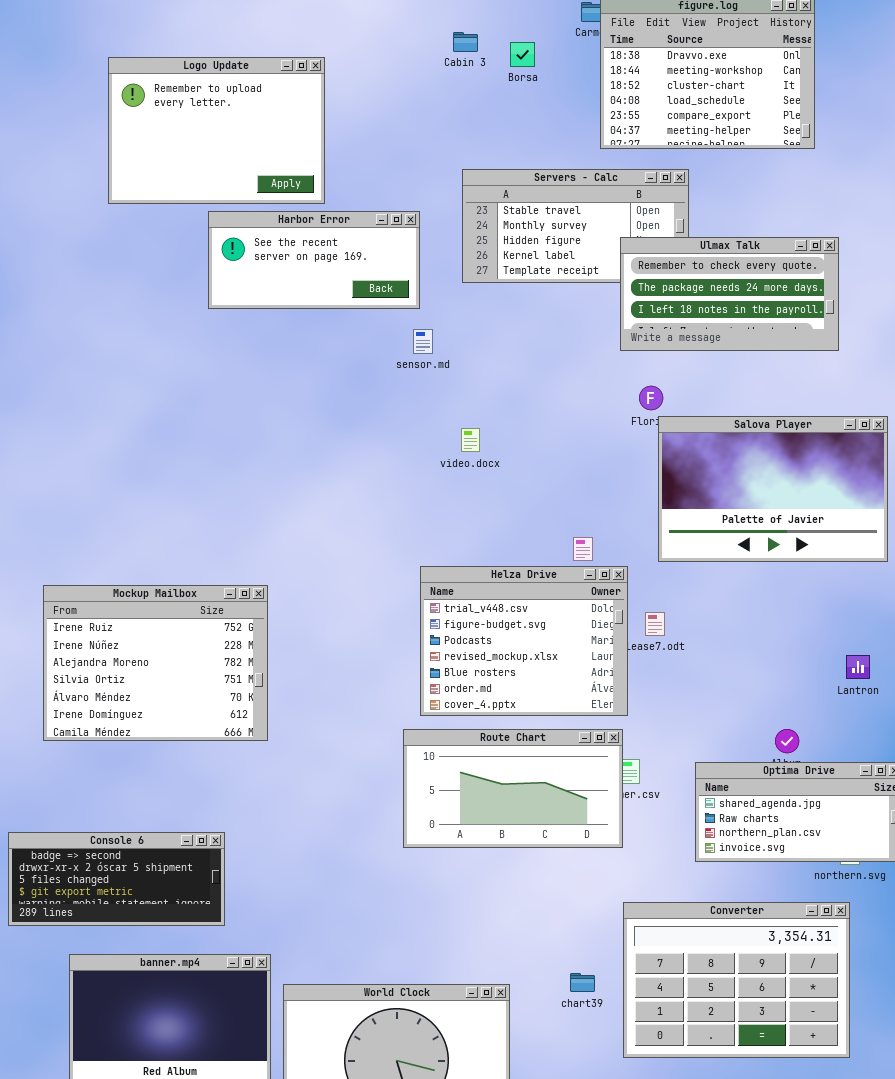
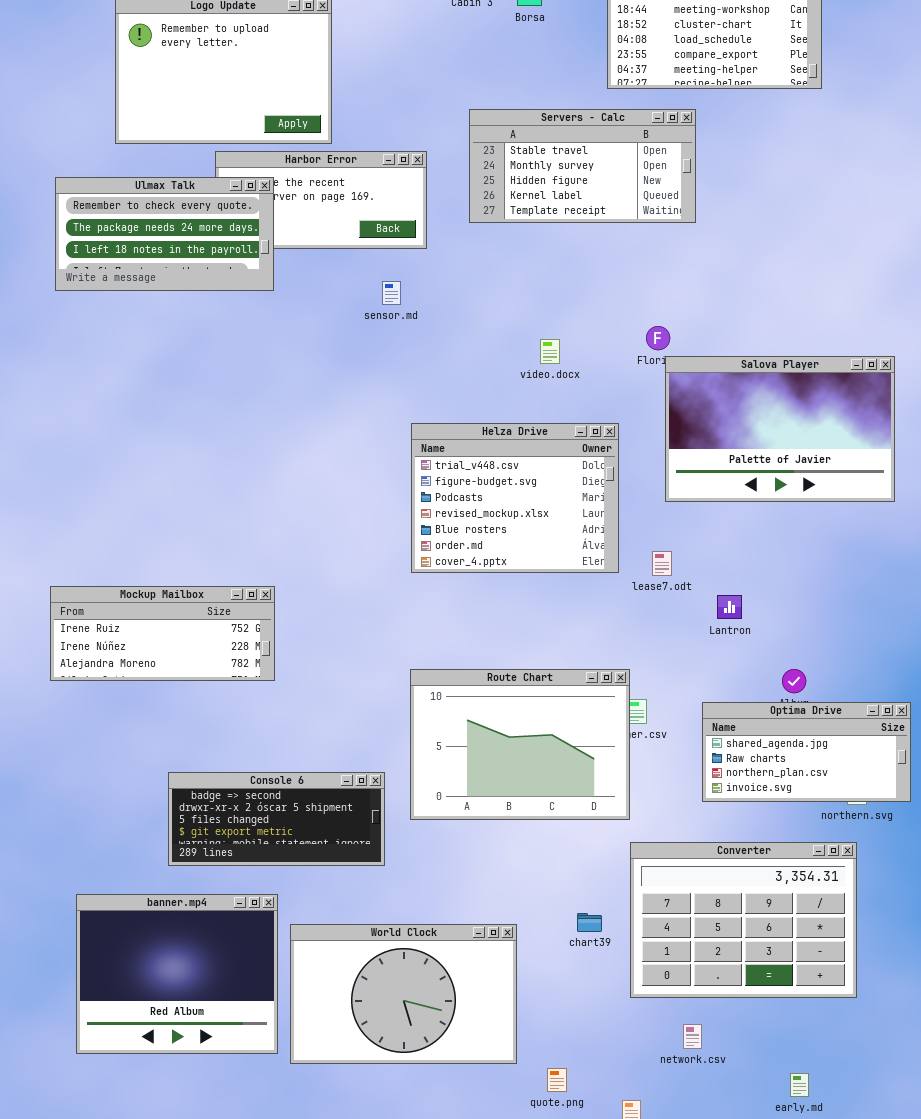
Ulmax Talk: [620,237,839,351] -> [55,177,274,291], moved
sensor.md: [413,329,433,354] -> [382,281,401,305], moved
video.docx: [461,428,480,452] -> [540,339,560,364], moved
Helza Drive: [420,566,628,716] -> [411,423,619,573], moved
Mockup Mailbox: [43,585,268,741] -> [50,586,275,681], resized
Lantron: [846,655,870,679] -> [717,595,742,619], moved
Route Chart: [403,729,623,848] -> [410,669,630,820], resized
Console 6: [8,832,225,926] -> [168,772,385,866], moved

